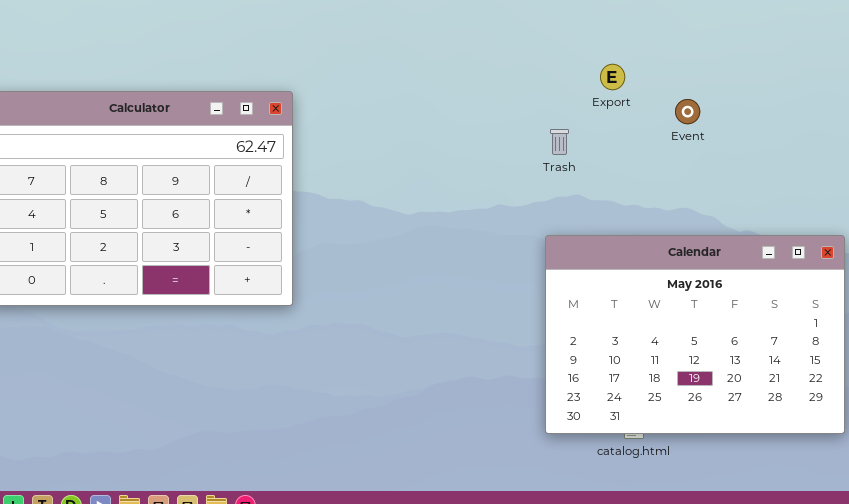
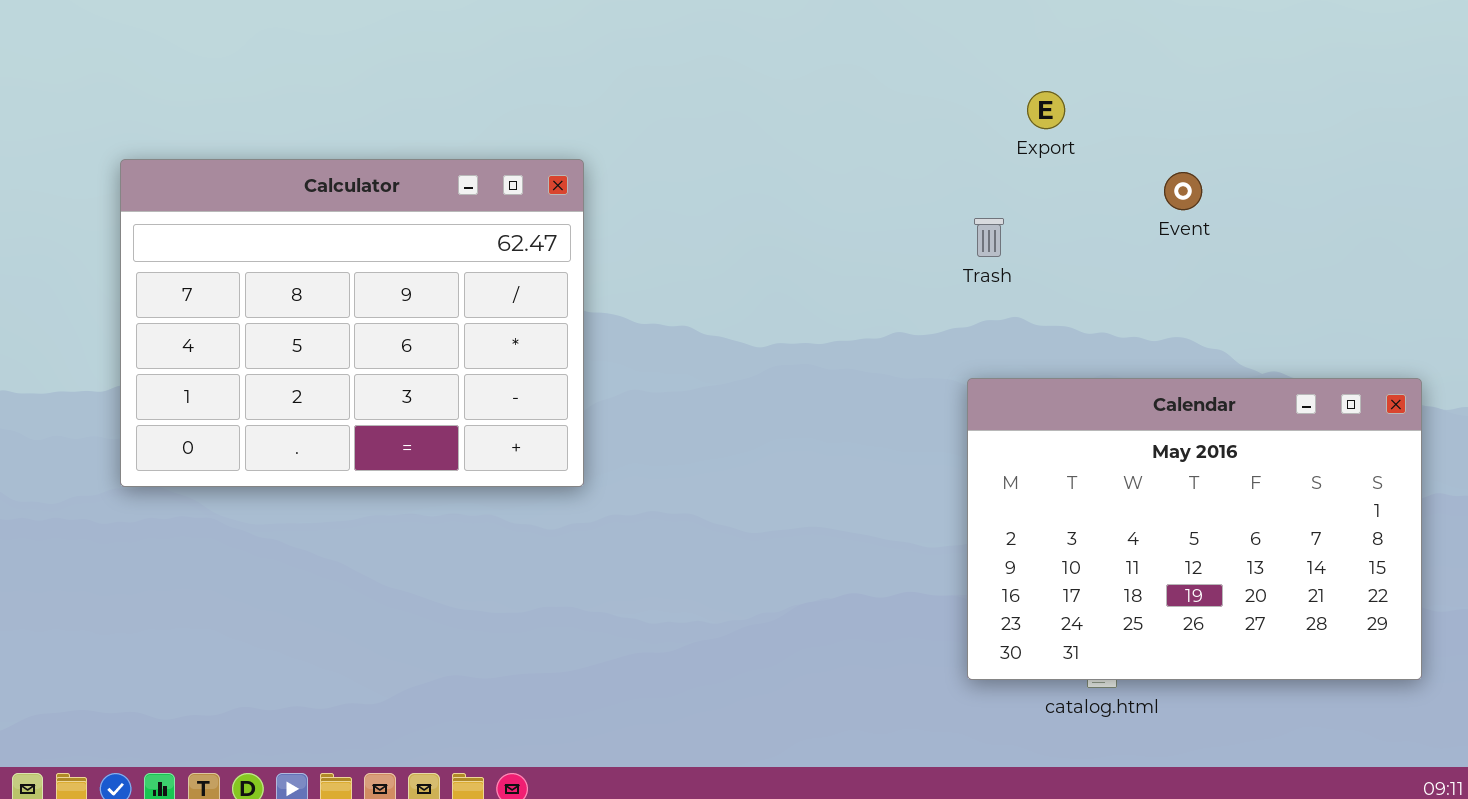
Export: [600,64,625,90] -> [1027,91,1065,129], moved

